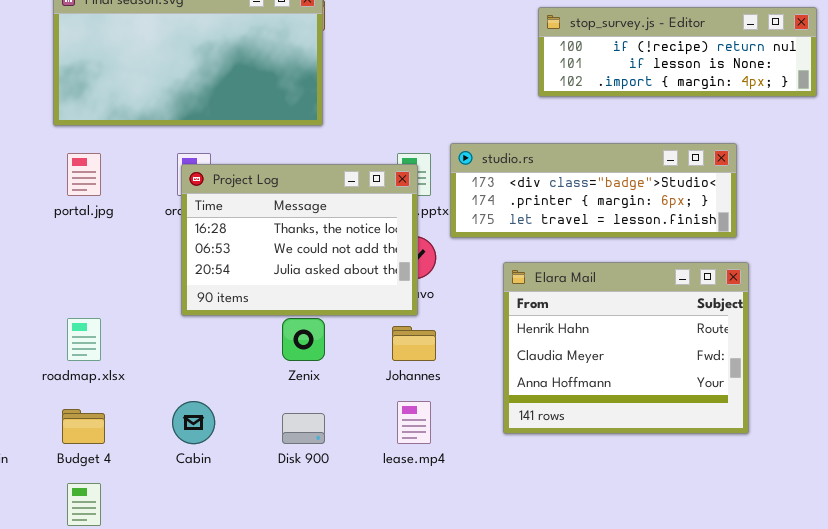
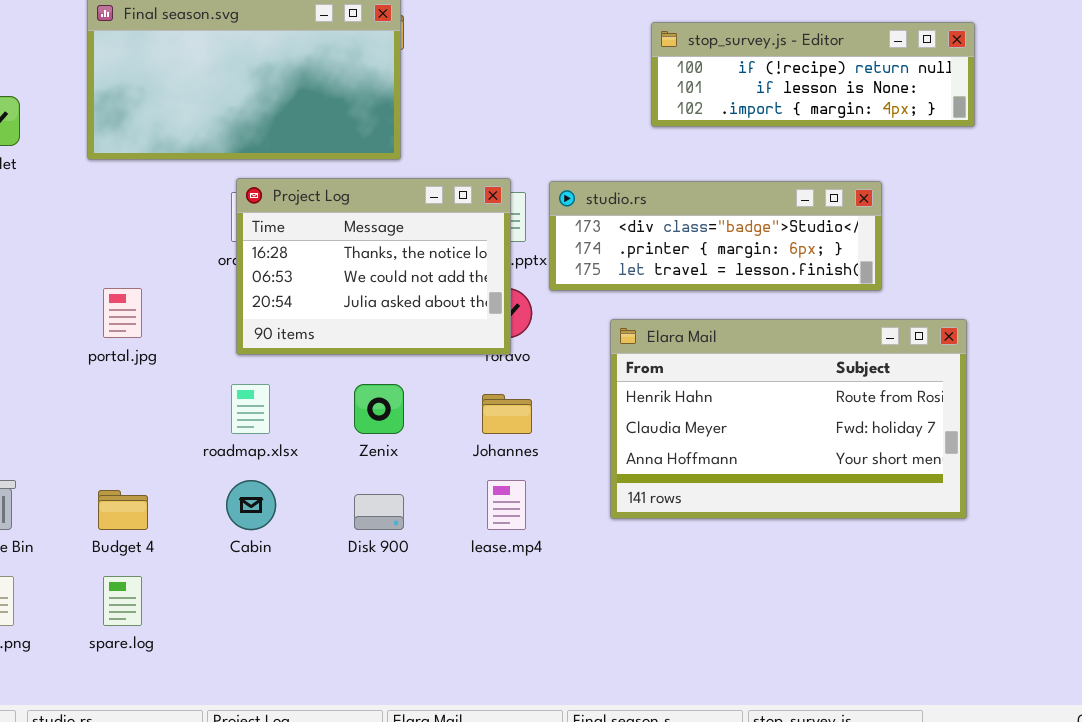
portal.jpg: [67,153,101,196] -> [103,288,142,338], moved
Project Log: [181,164,418,316] -> [236,178,511,355], moved
Elara Mail: [503,262,749,434] -> [610,319,967,519], resized
roadmap.xlsx: [67,318,101,361] -> [231,384,270,434], moved

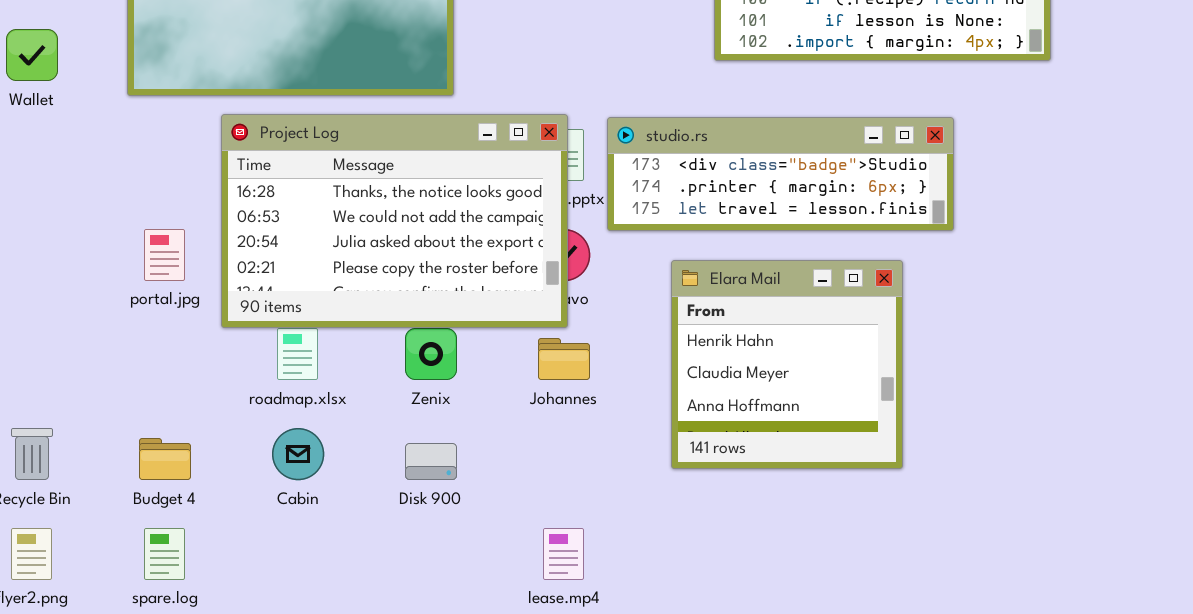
Project Log: [236,178,511,355] -> [221,114,568,328], resized
Elara Mail: [610,319,967,519] -> [671,260,903,469], resized
lease.mp4: [487,480,526,530] -> [543,528,584,580], moved

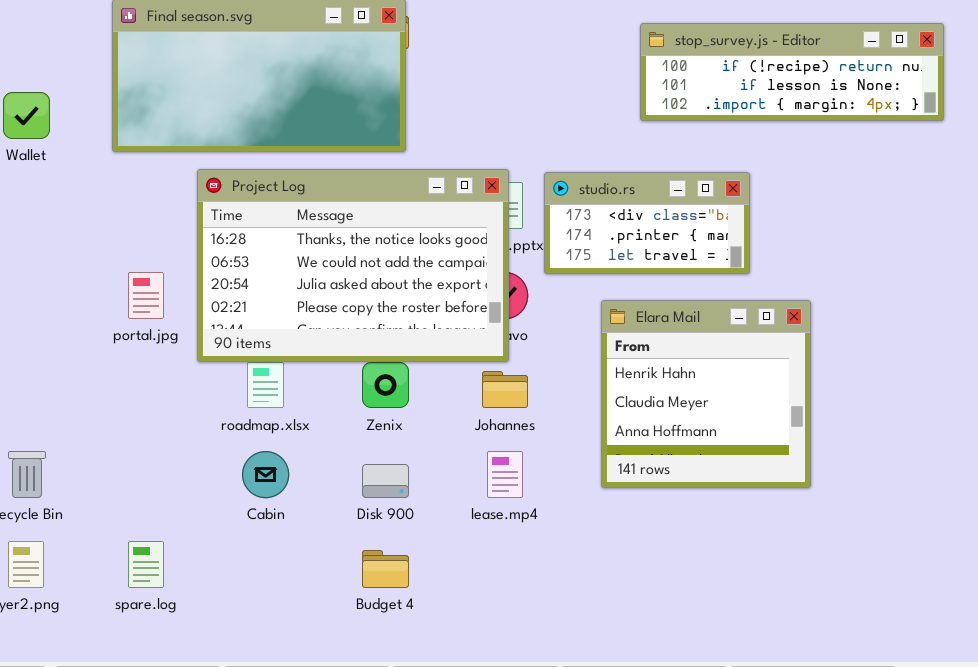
studio.rs: [607,117,954,231] -> [544,172,750,274], resized
Budget 4: [139,438,191,480] -> [362,550,409,588], moved
lease.mp4: [543,528,584,580] -> [487,451,523,498], moved

